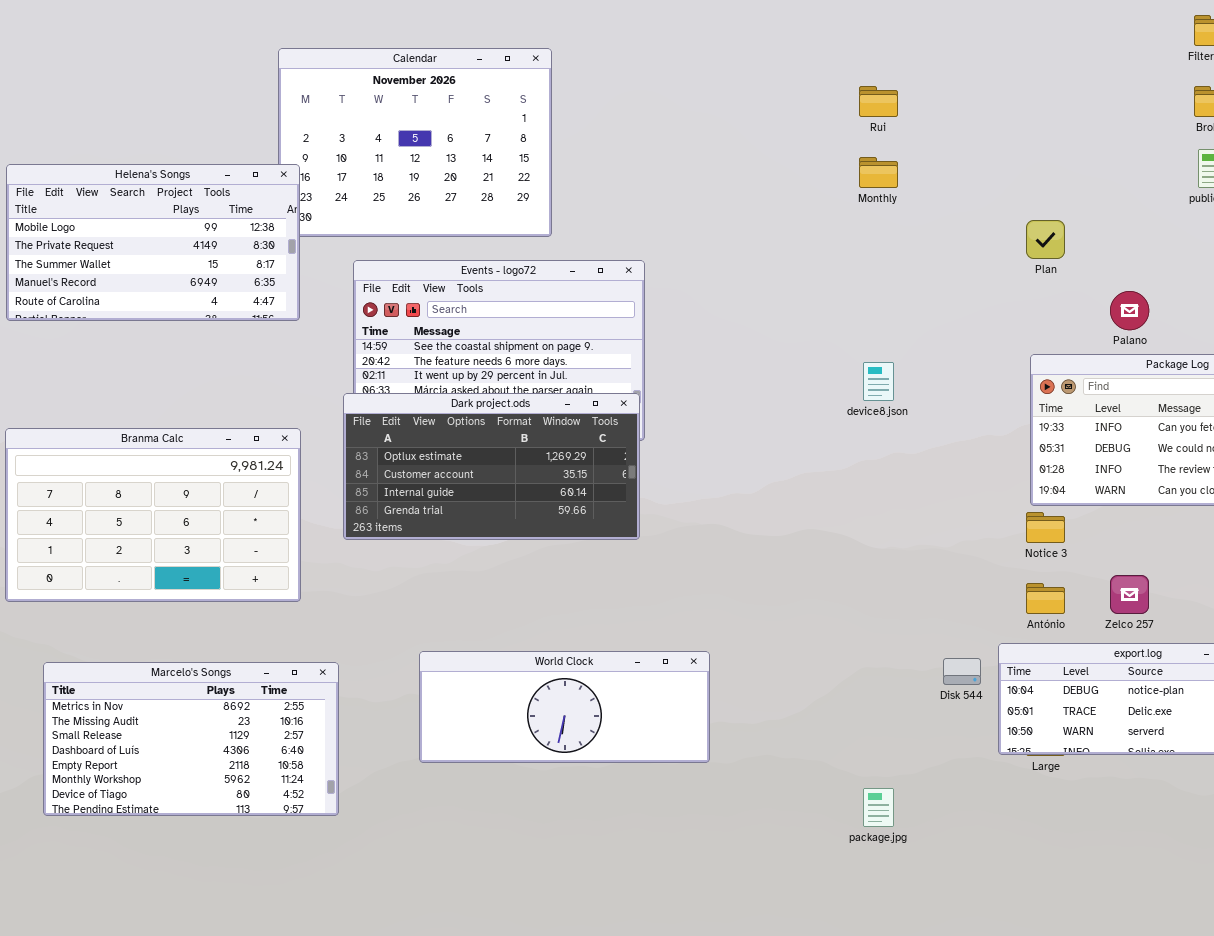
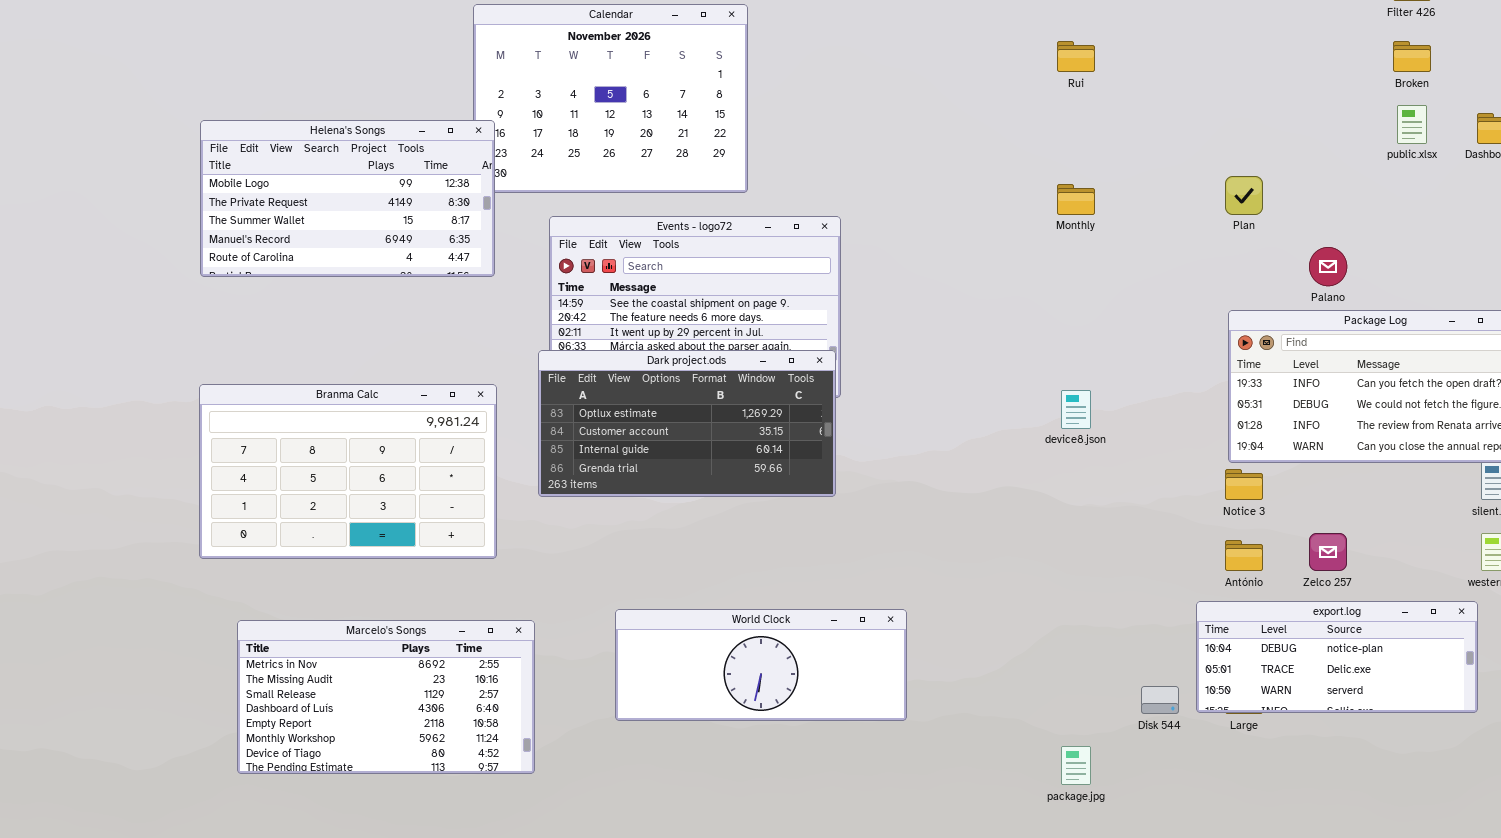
Monthly: [859,157,898,188] -> [1057,184,1095,215], moved
device8.json: [863,362,894,401] -> [1061,390,1091,429], moved
Disk 544: [943,658,981,685] -> [1141,686,1179,714], moved

